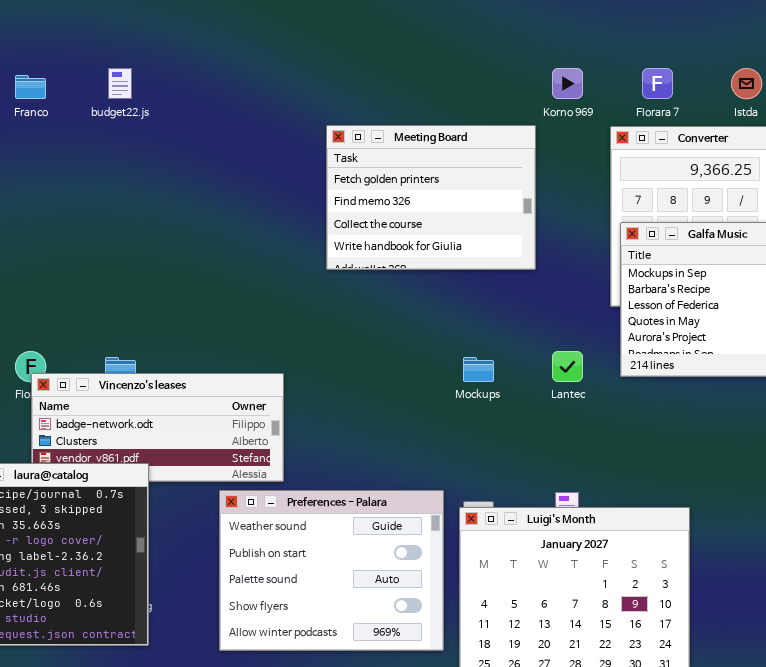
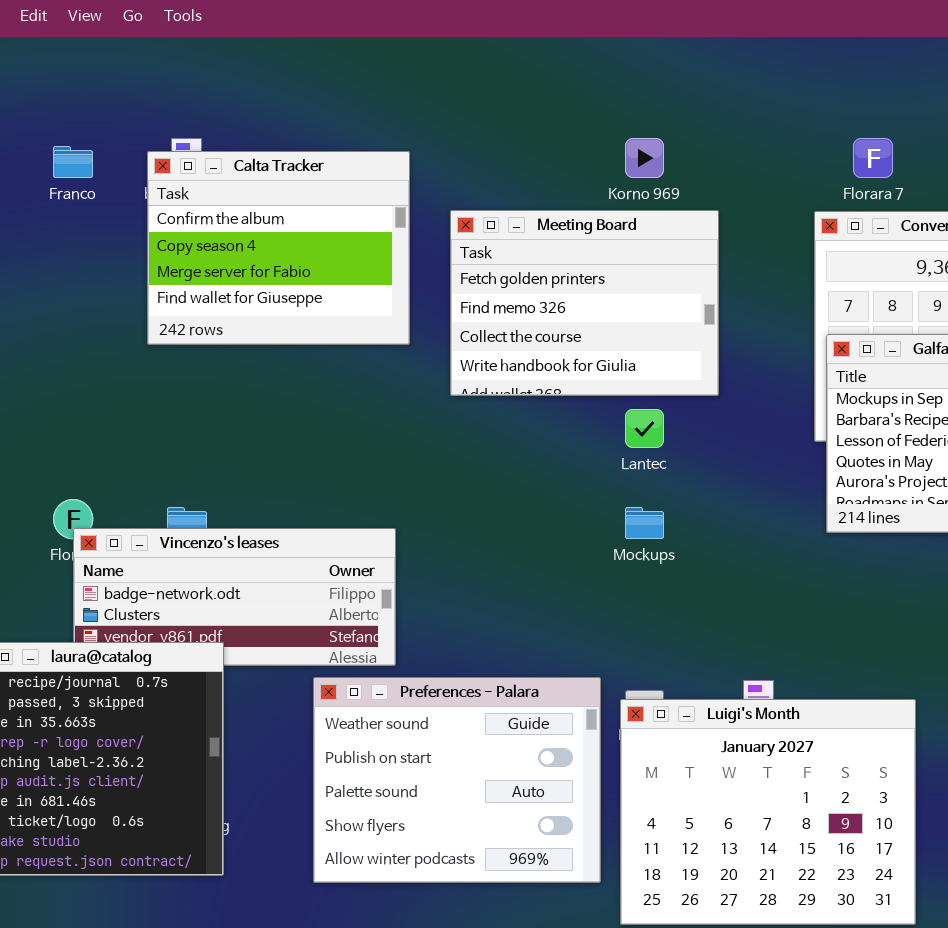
Korno 969: [552,68,583,99] -> [625,138,664,178], moved
Calta Tracker: none -> [147,151,410,345], opened
Lantec: [552,351,583,382] -> [625,409,664,448], moved

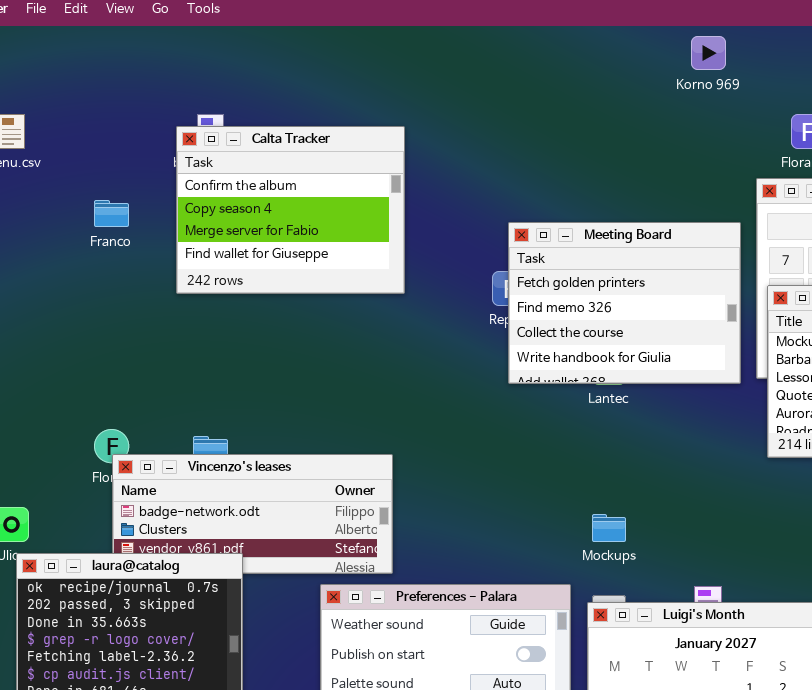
Korno 969: [625,138,664,178] -> [691,36,726,70], moved
Franco: [53,146,93,178] -> [94,200,129,227], moved
Meeting Board: [450,210,719,396] -> [508,222,741,384], moved
Mockups: [625,507,664,539] -> [592,514,626,542], moved

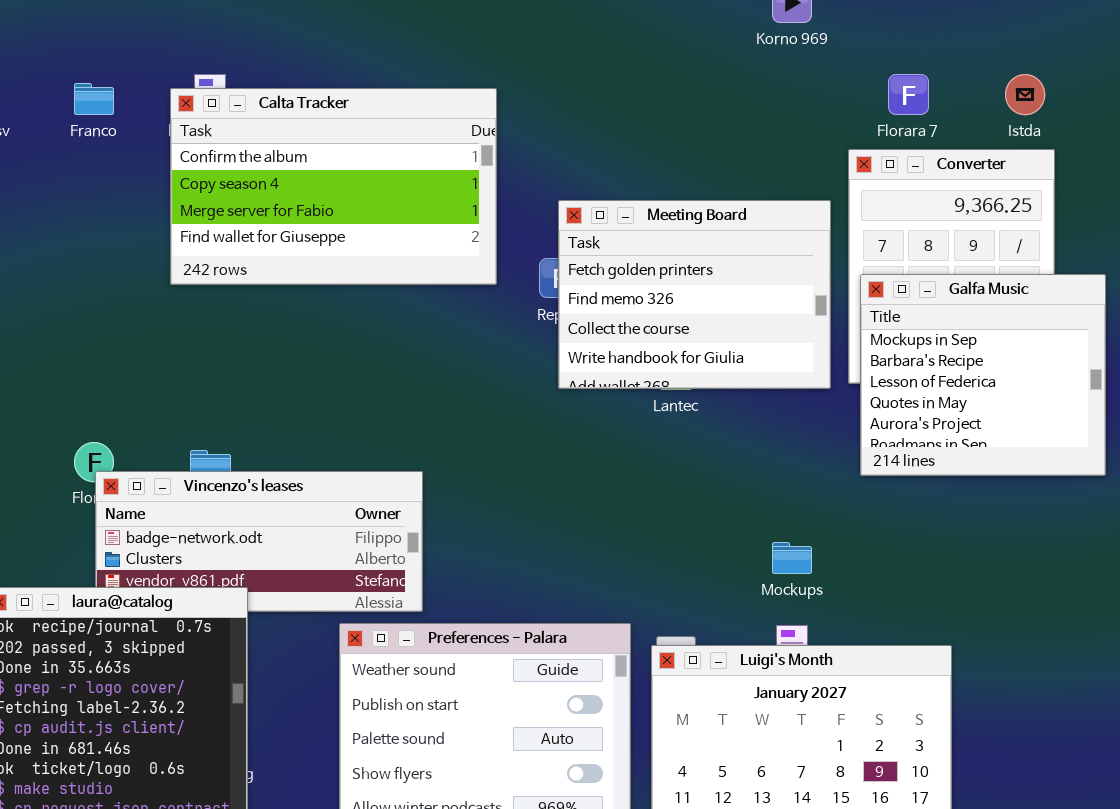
Calta Tracker: [176,126,405,294] -> [170,88,497,285], resized
Franco: [94,200,129,227] -> [74,83,114,115], moved
Mockups: [592,514,626,542] -> [772,542,812,574], moved

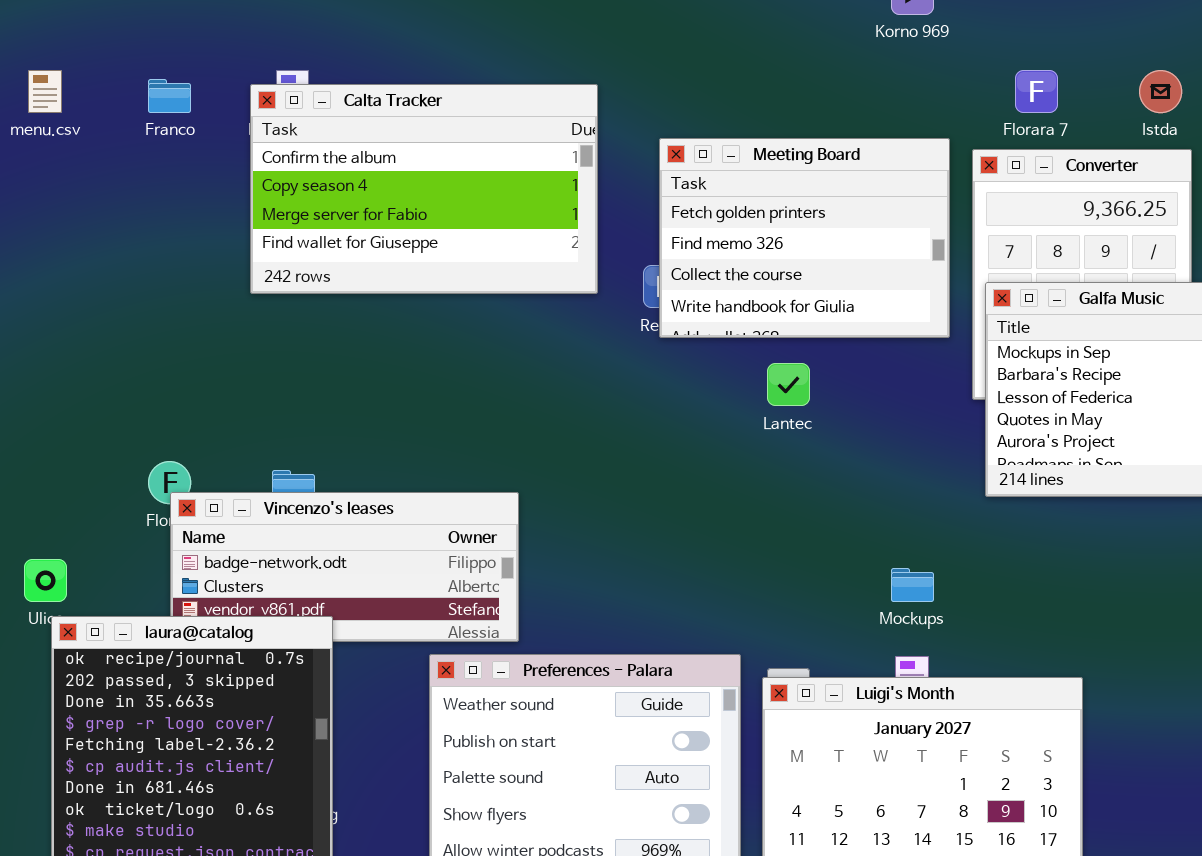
Meeting Board: [558,200,831,389] -> [659,138,950,338], moved

